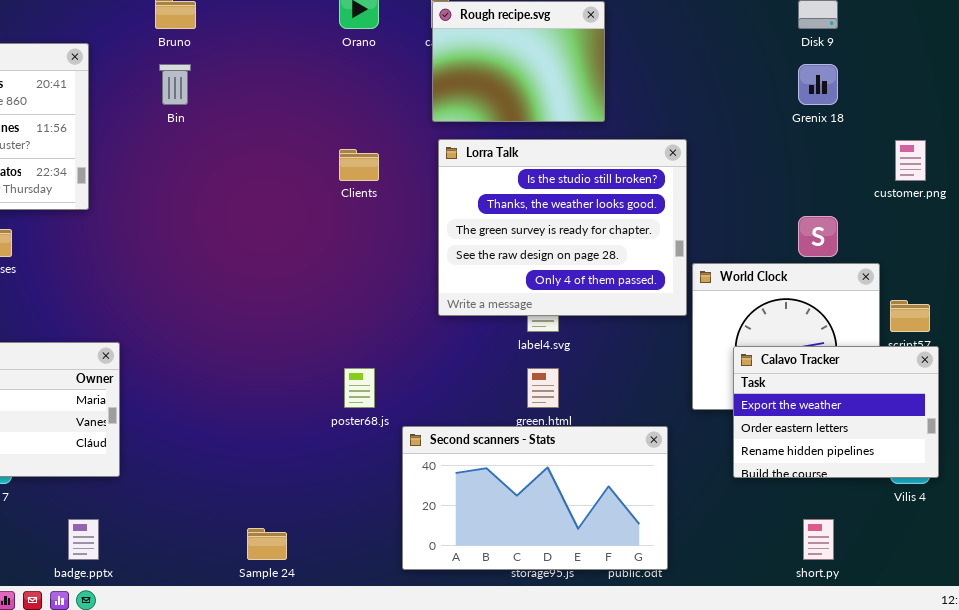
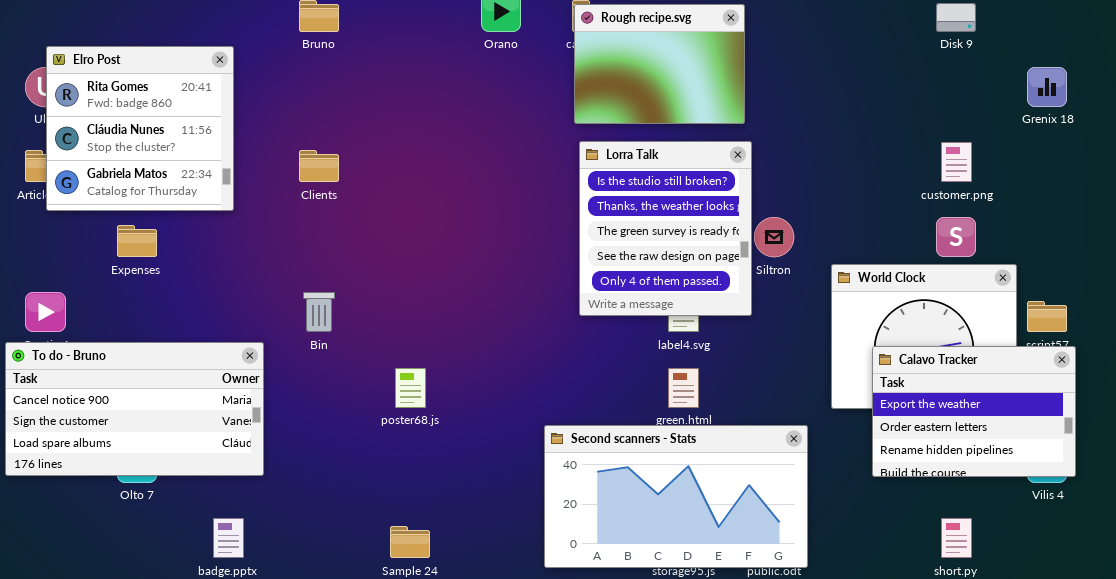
Bin: [159,64,191,105] -> [303,292,335,332], moved
Grenix 18: [798,64,838,105] -> [1027,67,1067,107], moved
Lorra Talk: [438,139,687,316] -> [579,141,752,316], resized
customer.png: [895,140,926,181] -> [941,142,972,182], moved
Clients: [339,149,379,181] -> [299,150,339,182], moved
poster68.js: [344,368,375,408] -> [395,368,426,408], moved

